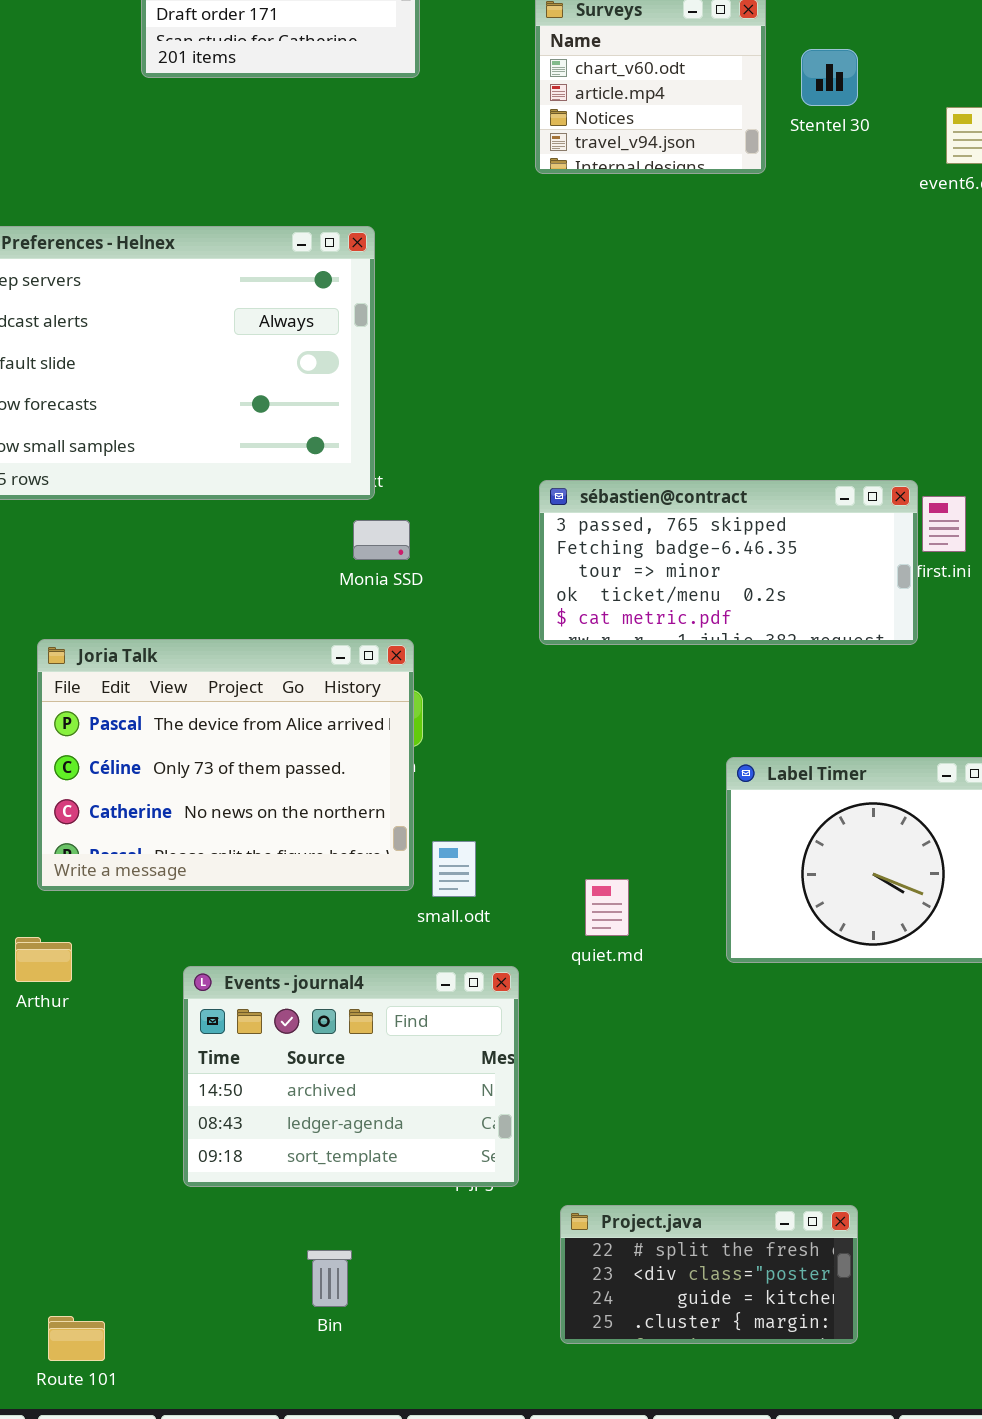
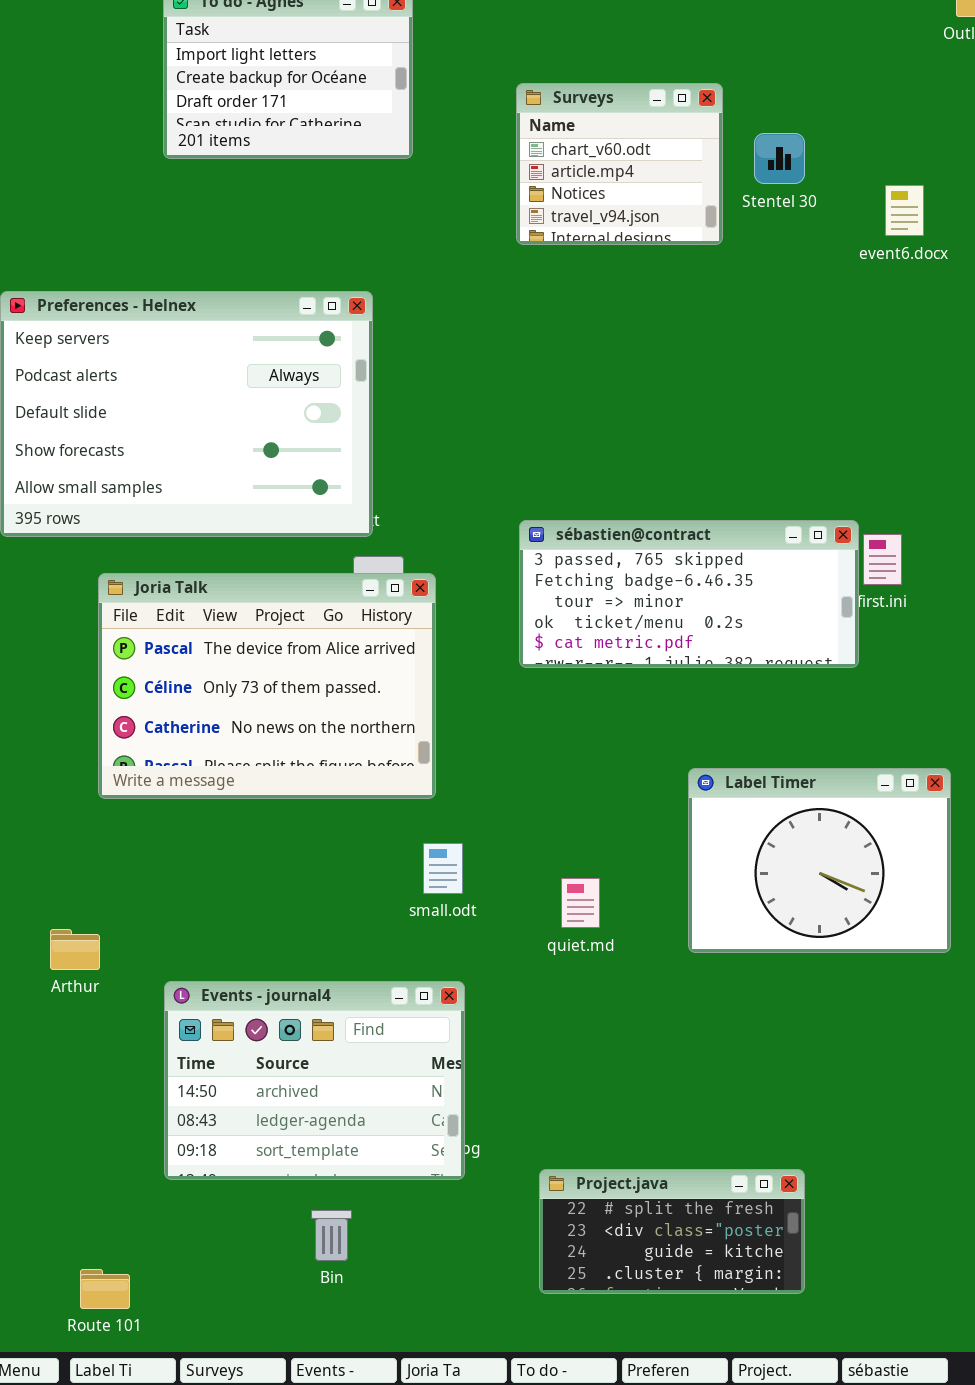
Joria Talk: [37,639,414,891] -> [98,573,436,799], moved
Events - journal4: [183,966,519,1187] -> [164,981,465,1180], moved

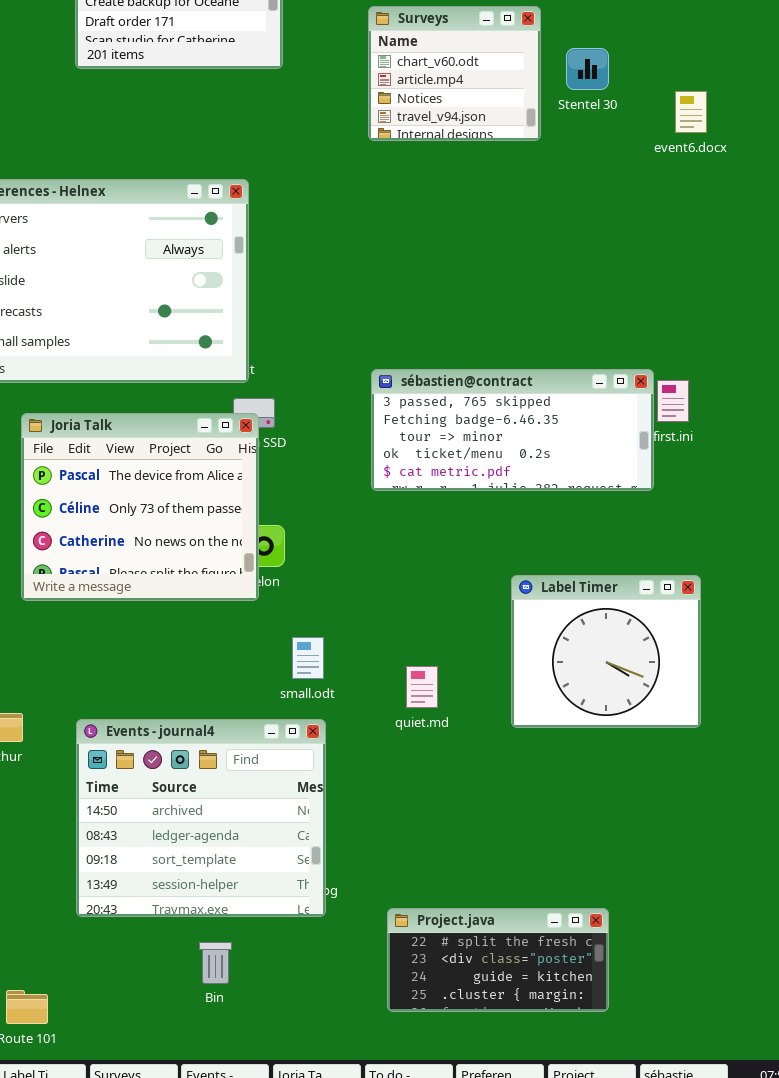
Joria Talk: [98,573,436,799] -> [21,413,259,601], resized
Label Timer: [688,768,951,953] -> [511,575,701,728], resized
Events - journal4: [164,981,465,1180] -> [76,719,326,917], resized

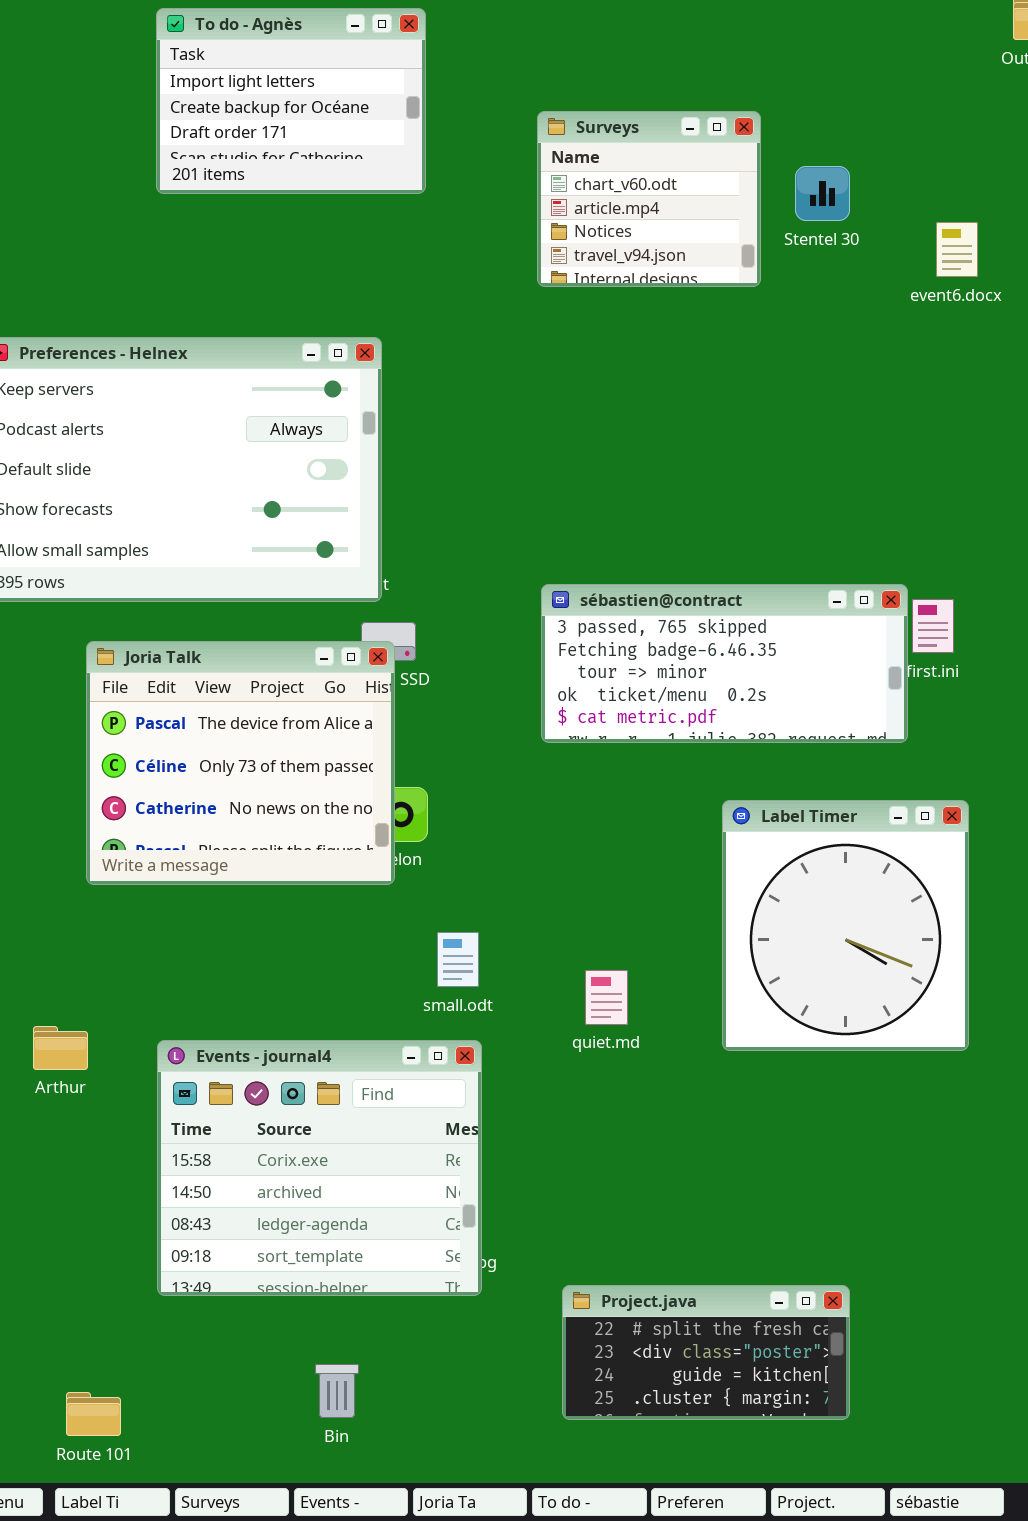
Label Timer: [511,575,701,728] -> [722,800,969,1051], resized
Events - journal4: [76,719,326,917] -> [157,1040,482,1296], scrolled up 1 row
Bin: [199,942,232,984] -> [315,1364,359,1418], moved

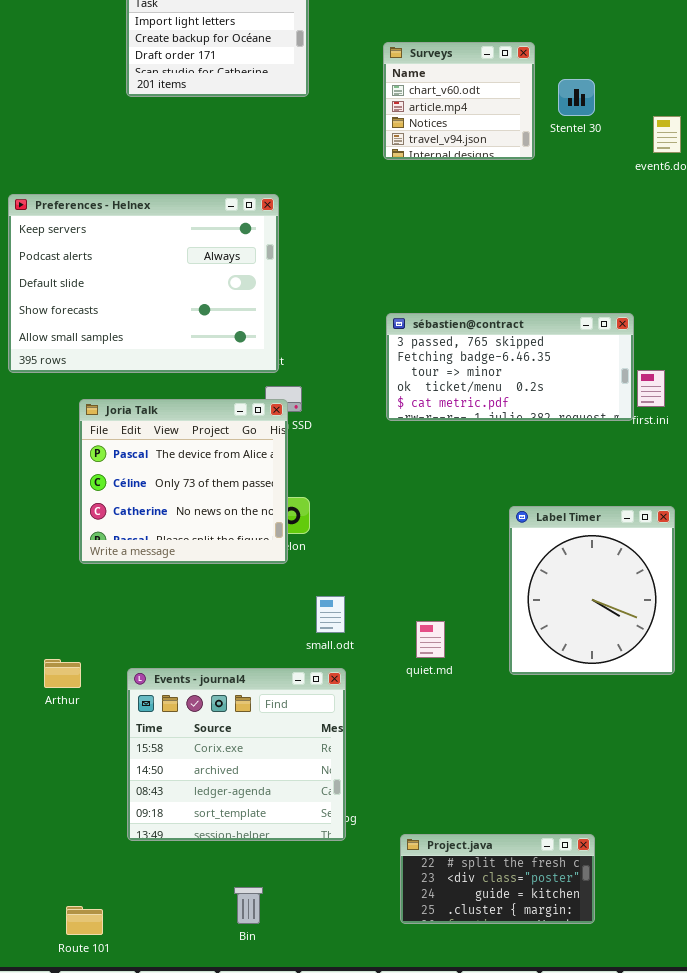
sébastien@contract: [541,584,908,743] -> [386,313,634,421], moved

